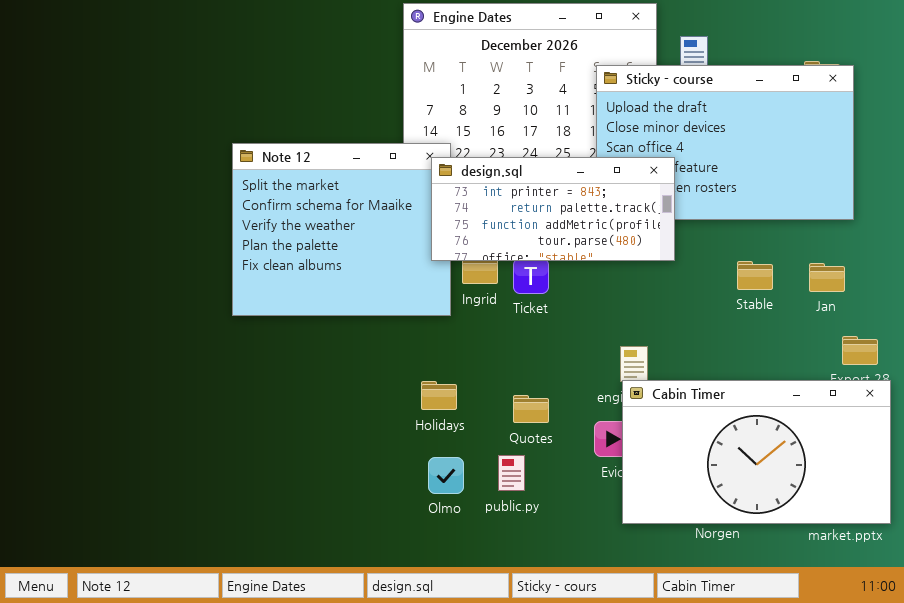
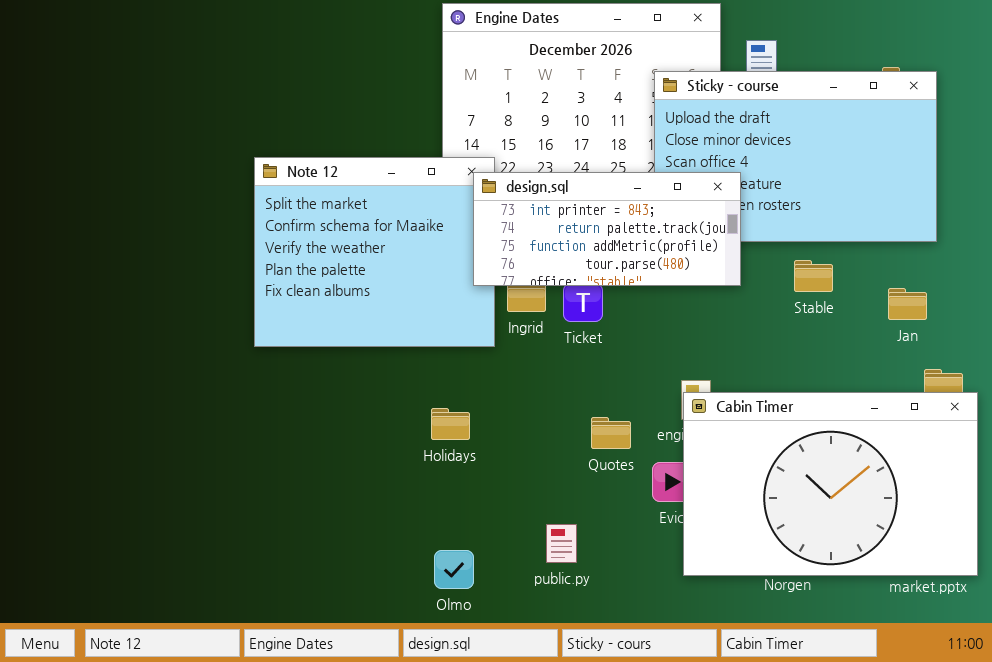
Stable: [737,261,773,290] -> [794,260,833,292], moved
Cabin Timer: [622,380,891,524] -> [683,392,978,576], resized
Holidays: [421,381,457,410] -> [431,408,470,440], moved
Quotes: [513,395,549,423] -> [591,417,631,449], moved
public.py: [498,455,525,491] -> [546,524,577,563], moved
Olmo: [428,457,464,494] -> [434,550,474,589], moved

